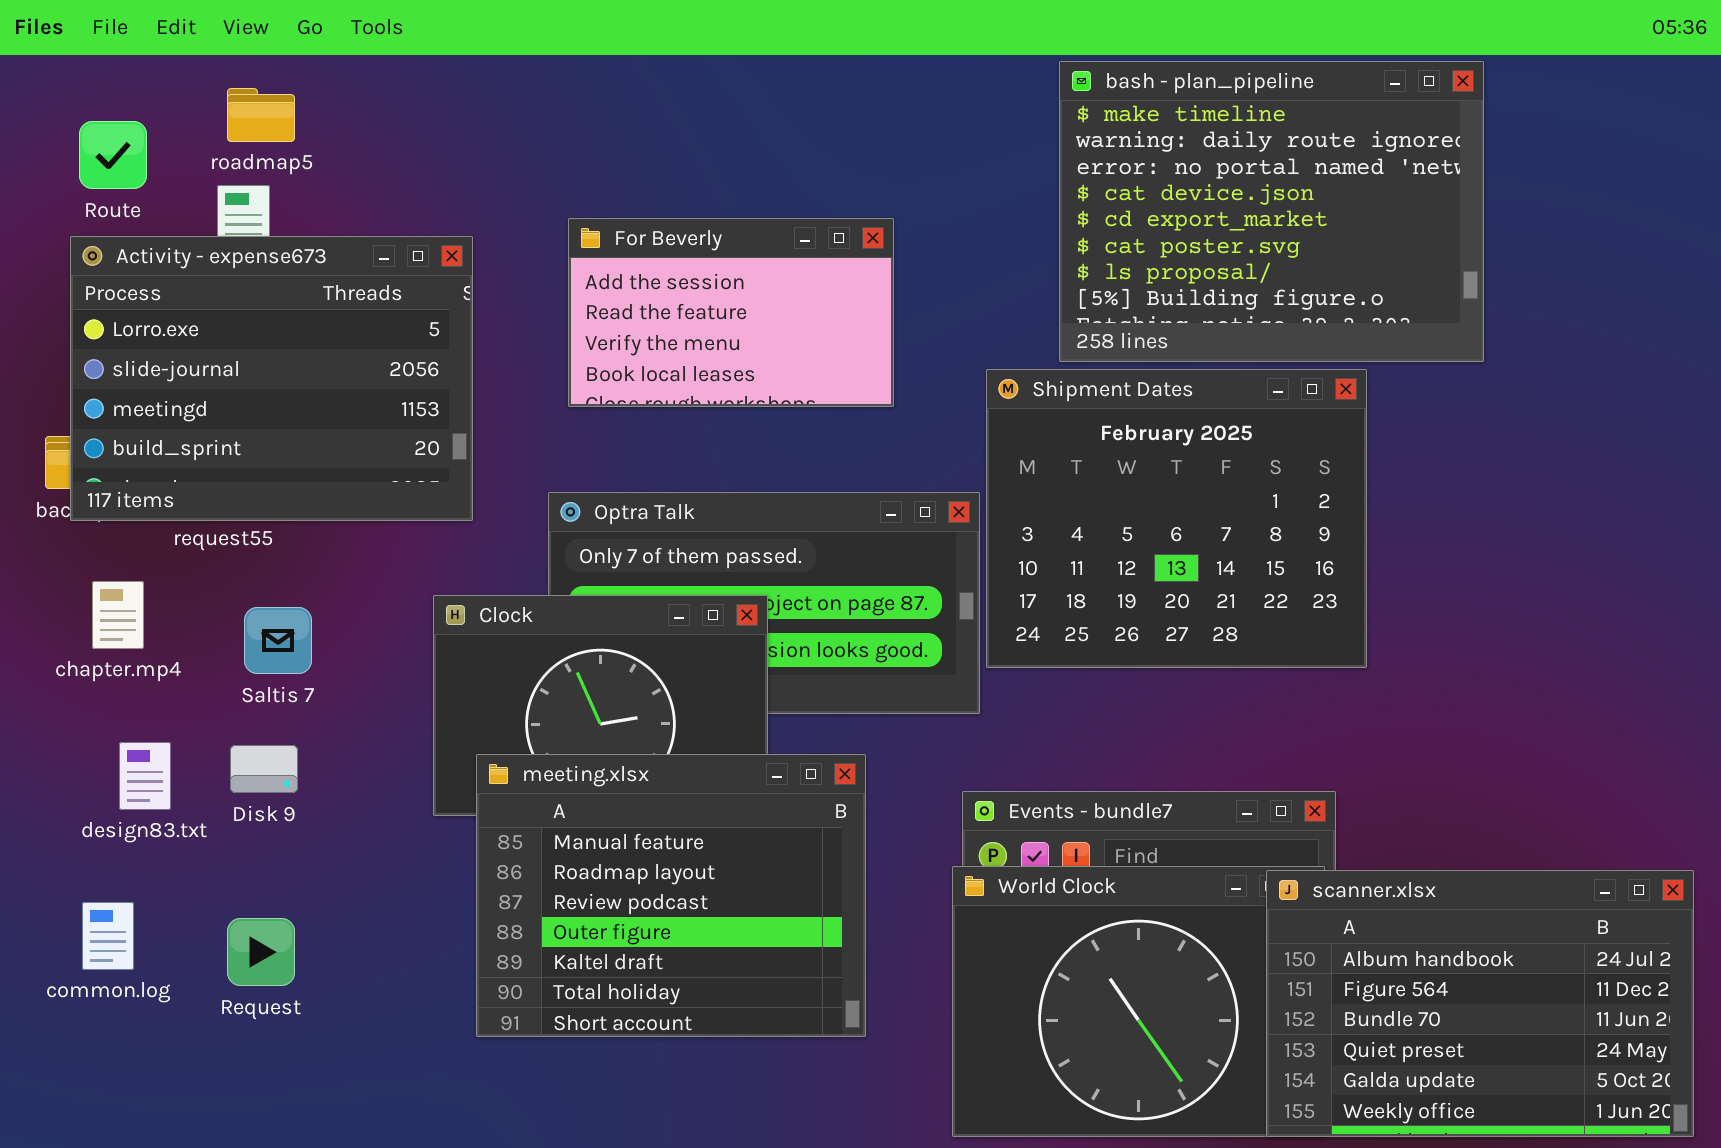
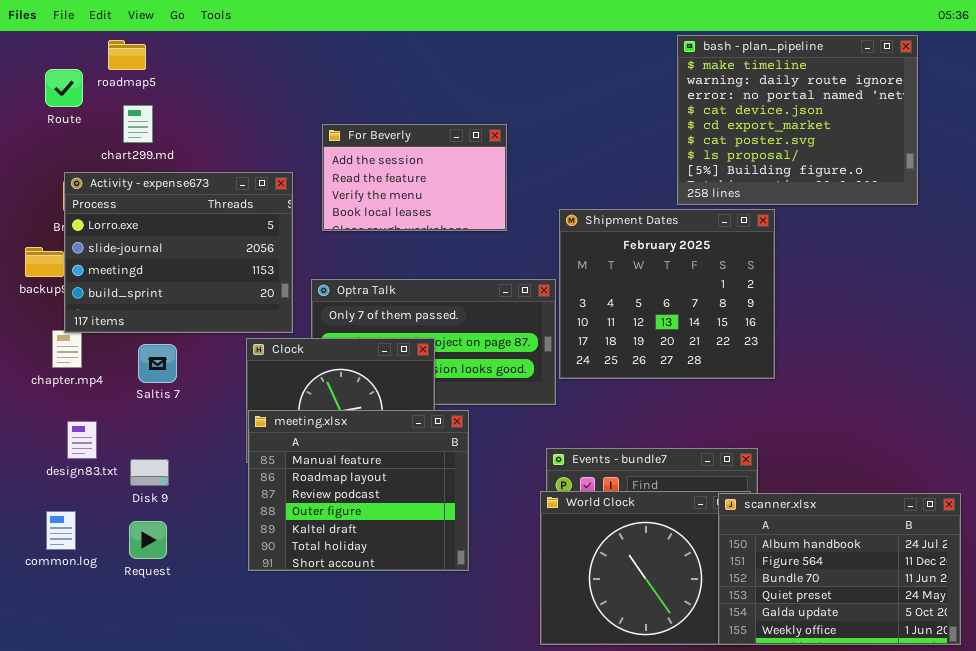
bash - plan_pipeline: [1059,61,1484,362] -> [677,35,918,205], moved
roadmap5: [227,88,295,142] -> [108,40,146,70], moved
Activity - expense673: [70,236,473,521] -> [64,172,293,333], moved
Disk 9: [230,745,298,793] -> [130,459,169,486], moved
meeting.xlsx: [476,754,866,1037] -> [248,410,469,571], moved

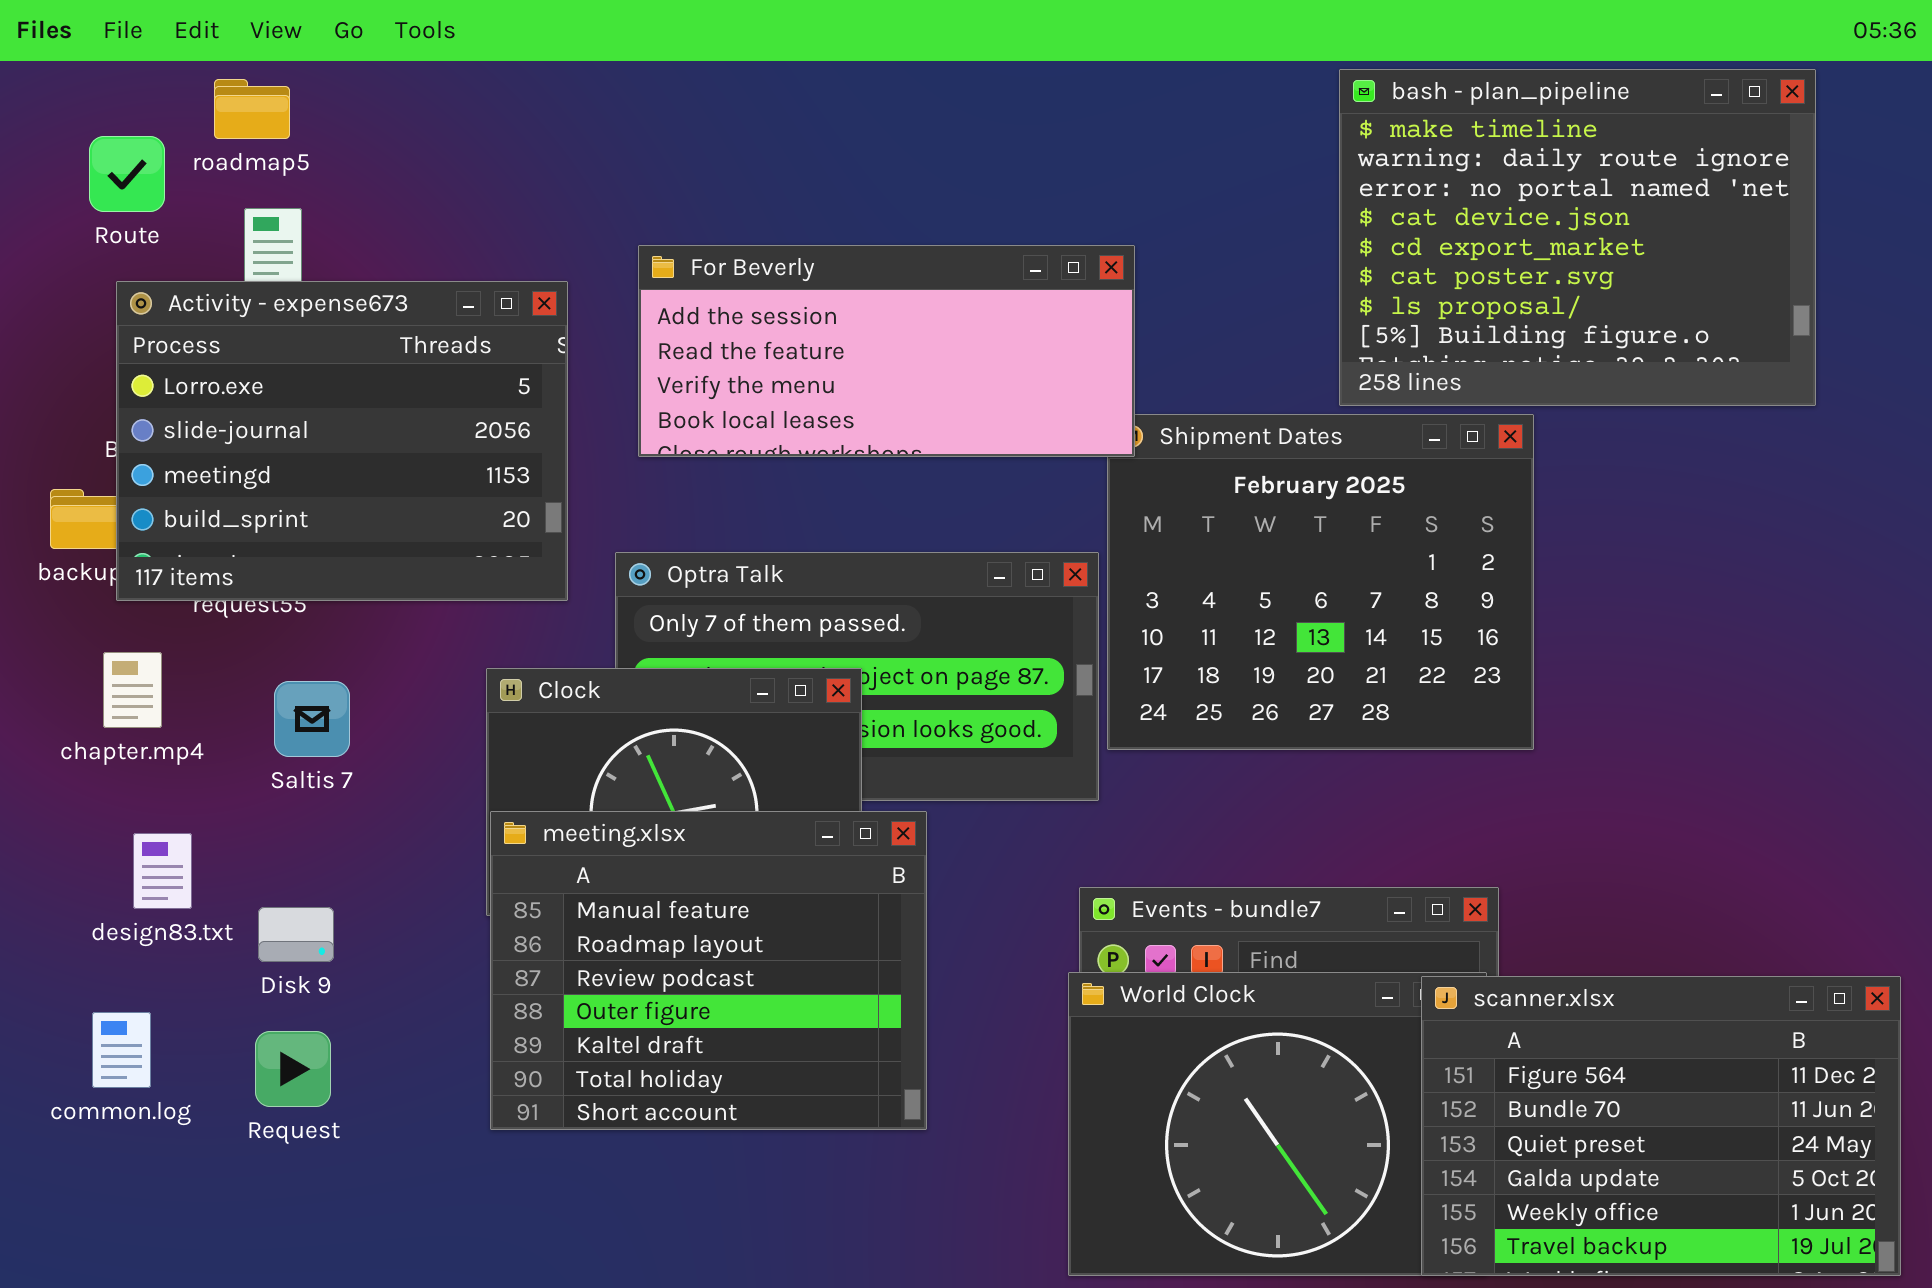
For Beverly: [322,124,507,231] -> [638,245,1135,457], resized
Activity - expense673: [64,172,293,333] -> [116,281,568,601], moved
scanner.xlsx: [718,493,961,645] -> [1421,976,1901,1276], scrolled down 1 row

